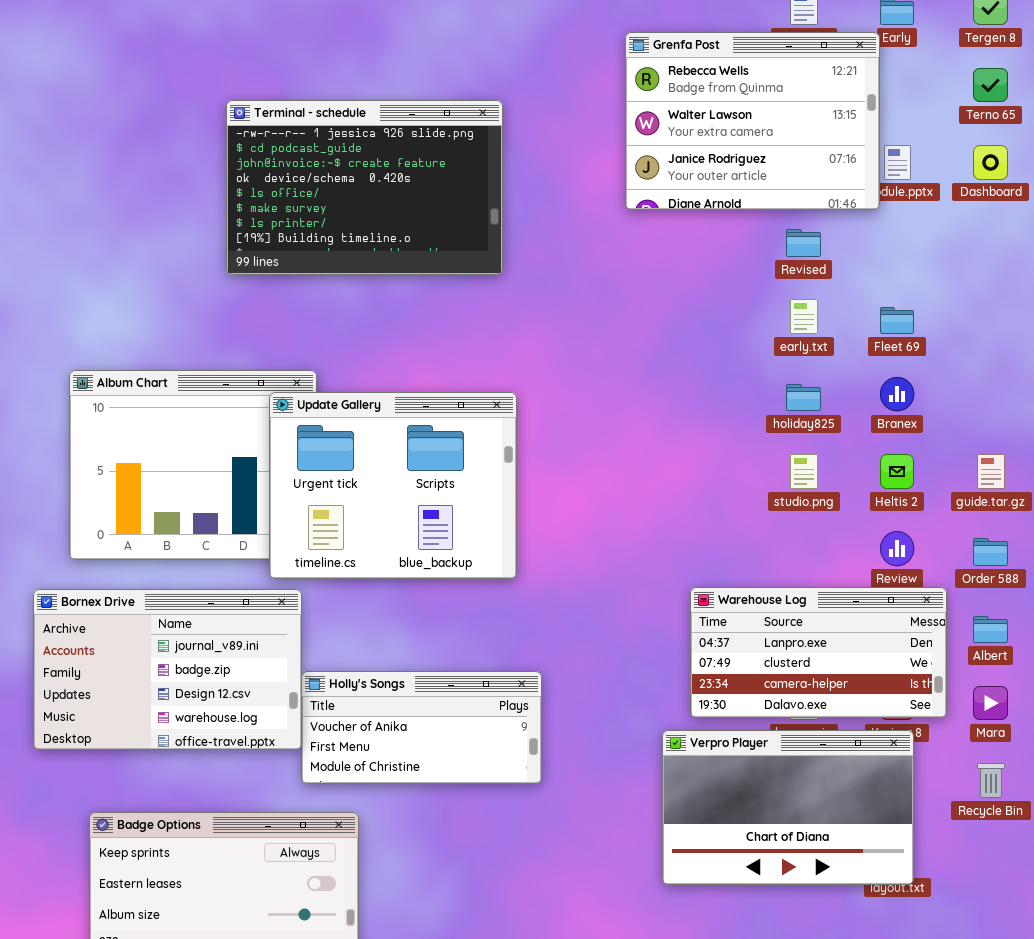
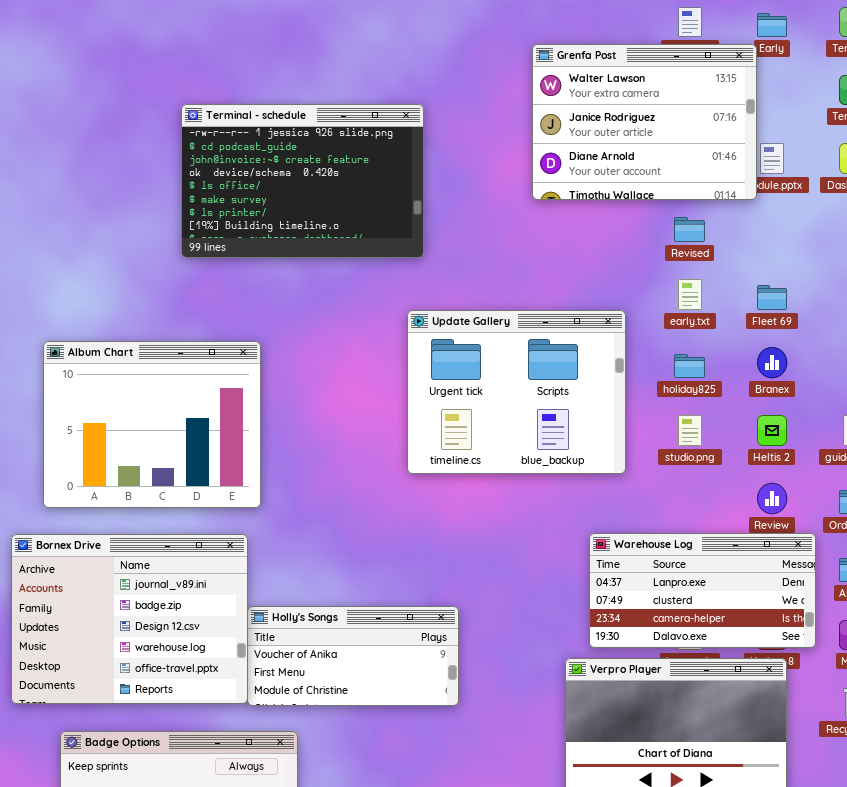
Grenfa Post: [625,32,880,210] -> [532,44,757,200], scrolled down 1 row
Update Gallery: [269,392,517,579] -> [407,310,626,474], moved
Bornex Drive: [33,589,302,750] -> [11,534,248,704], resized

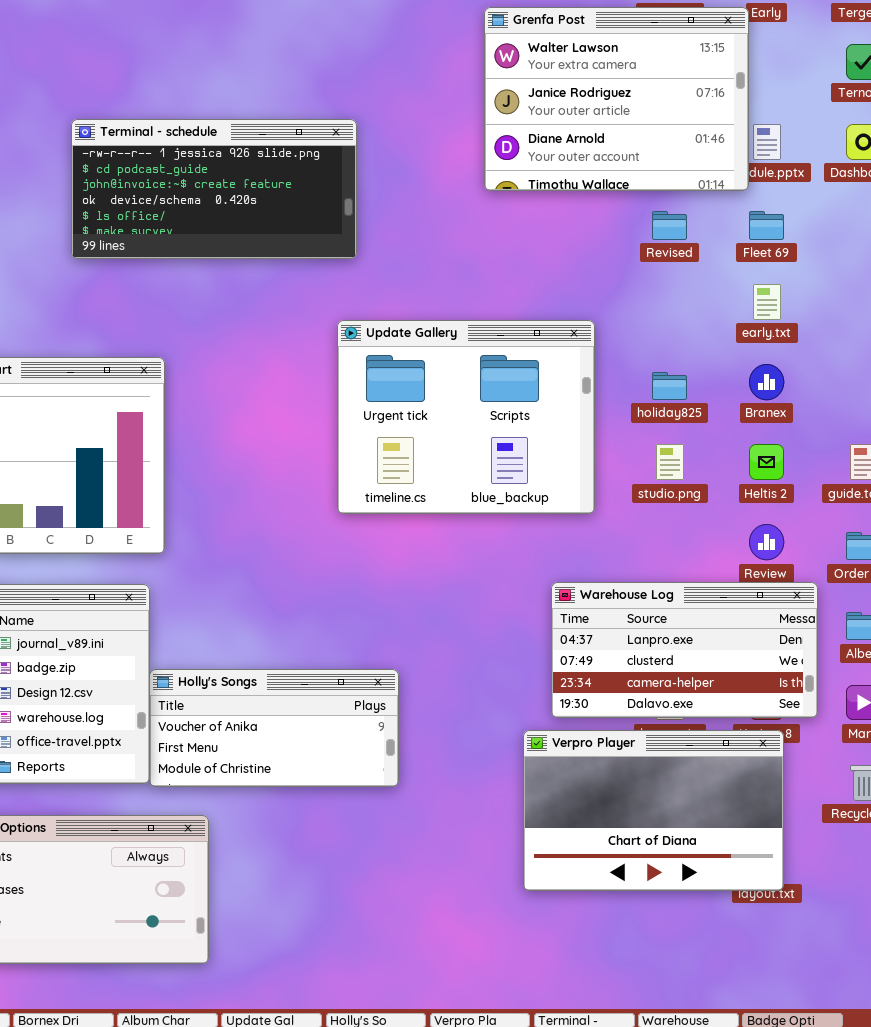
Terminal - schedule: [181,104,424,258] -> [71,119,357,259], resized
early.txt: [678,279,702,310] -> [753,284,781,320], moved
Fleet 69: [757,285,787,310] -> [749,211,784,240], moved

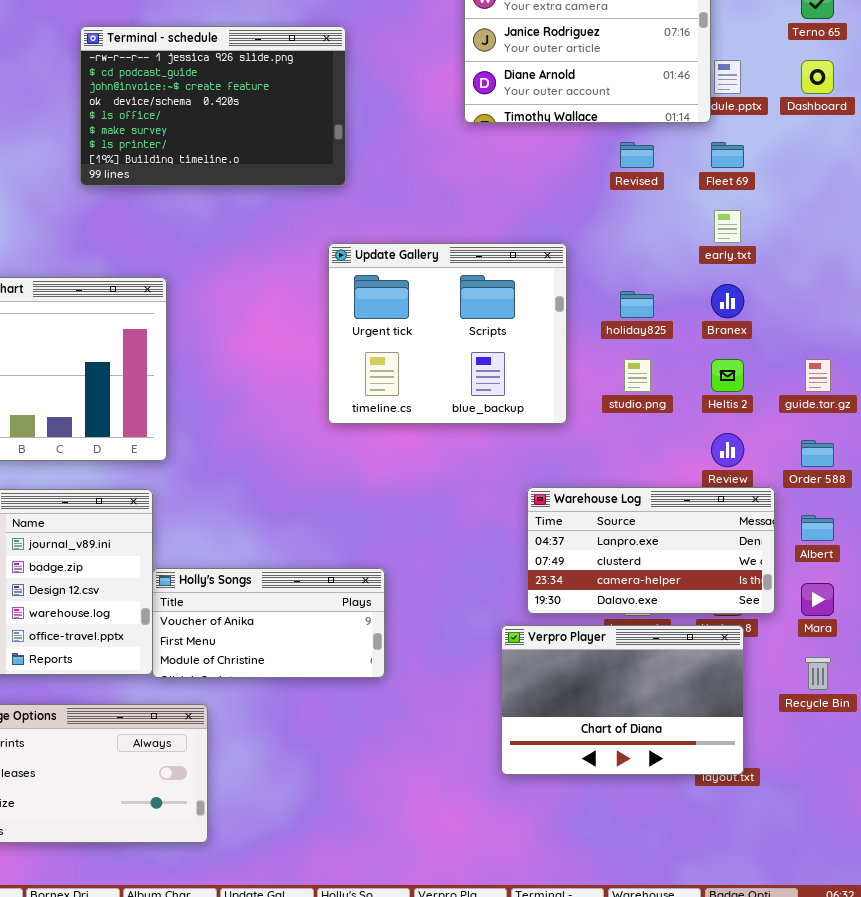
Terminal - schedule: [71,119,357,259] -> [80,26,346,186], resized

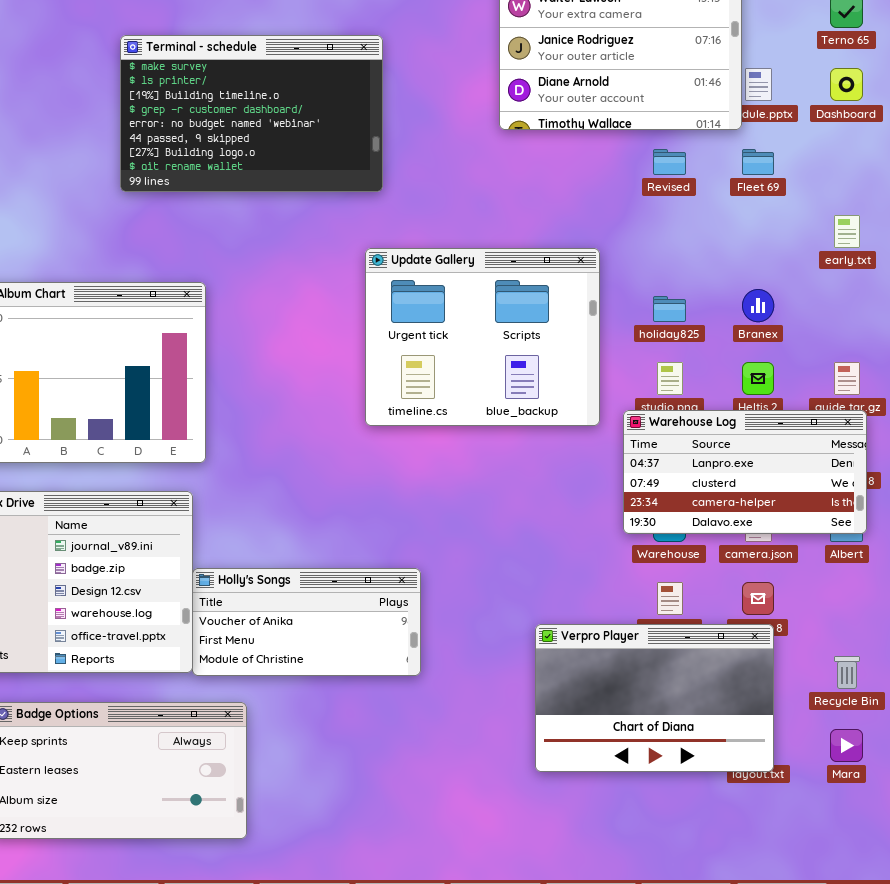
Terminal - schedule: [80,26,346,186] -> [120,35,383,192], scrolled down 5 rows
early.txt: [714,210,741,243] -> [834,215,860,248], moved
Warehouse Log: [527,487,775,614] -> [623,410,867,534], moved
Mara: [801,583,834,616] -> [830,729,863,762], moved

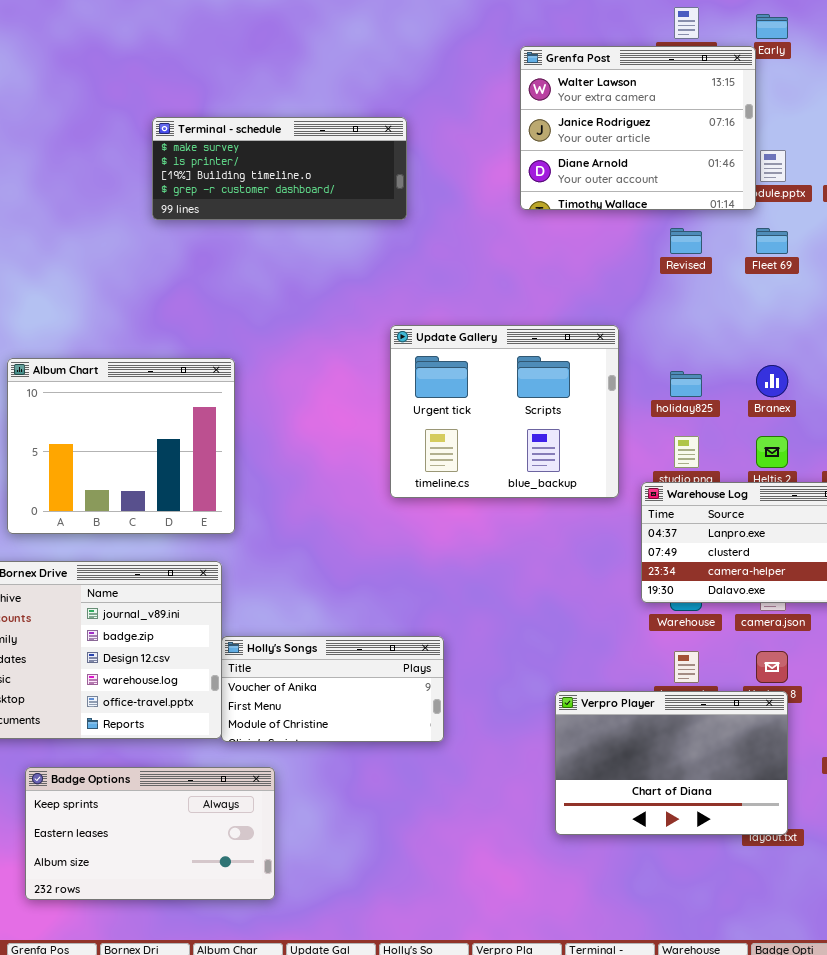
Terminal - schedule: [120,35,383,192] -> [152,117,407,220], resized

